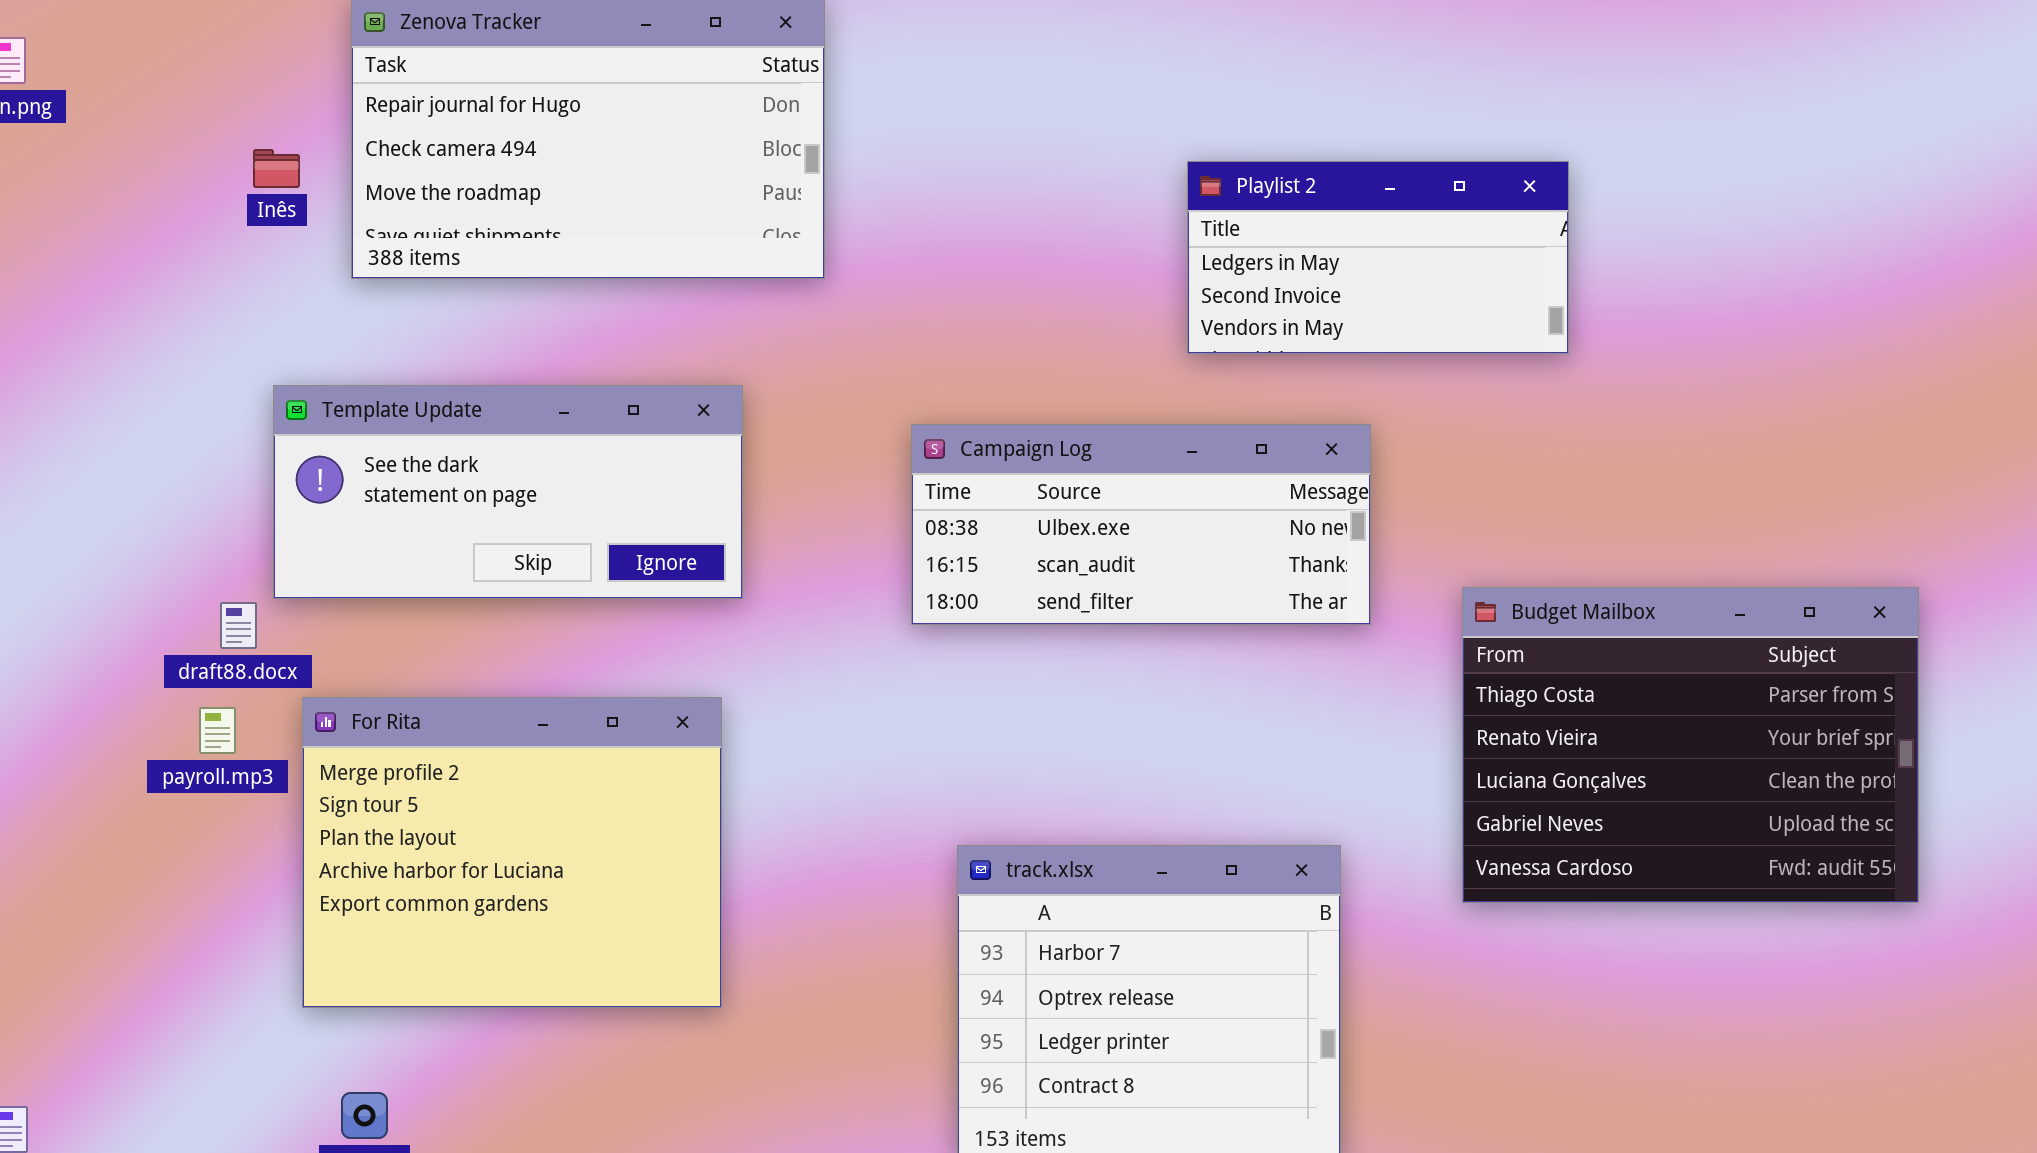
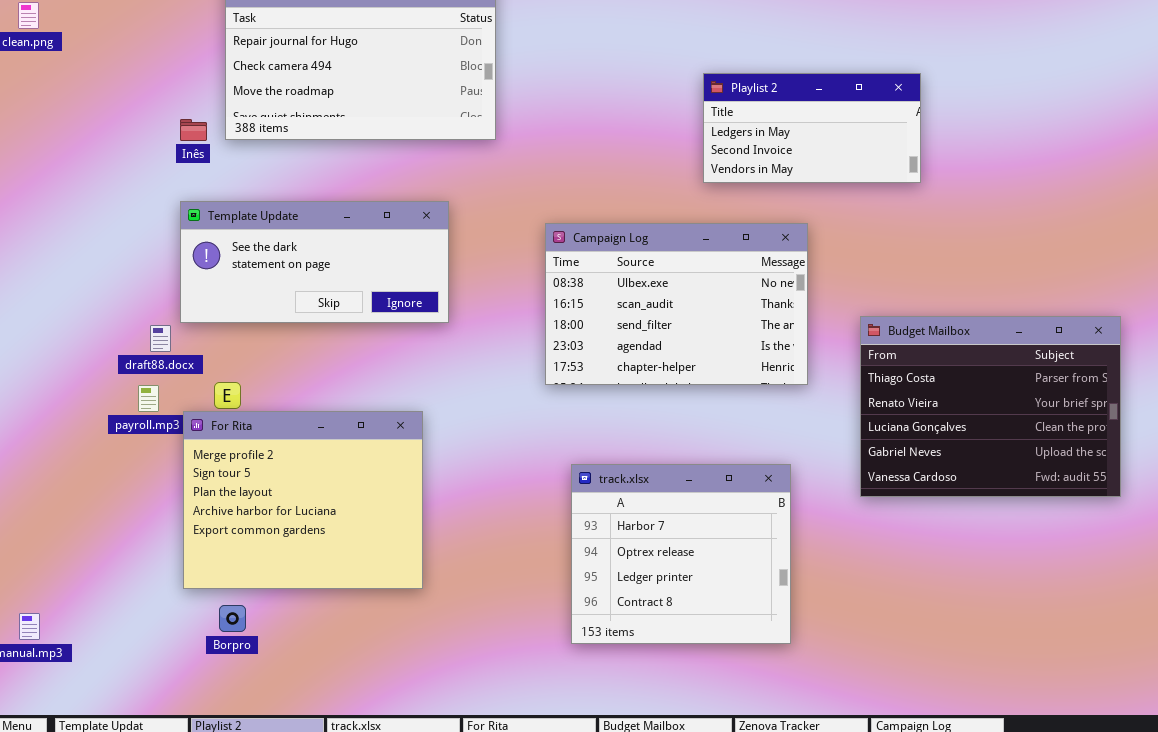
Inês: [253,149,300,188] -> [180,119,207,141], moved
Campaign Log: [911,424,1371,625] -> [545,223,808,385], resized
For Rita: [302,697,722,1008] -> [183,411,423,589], moved

